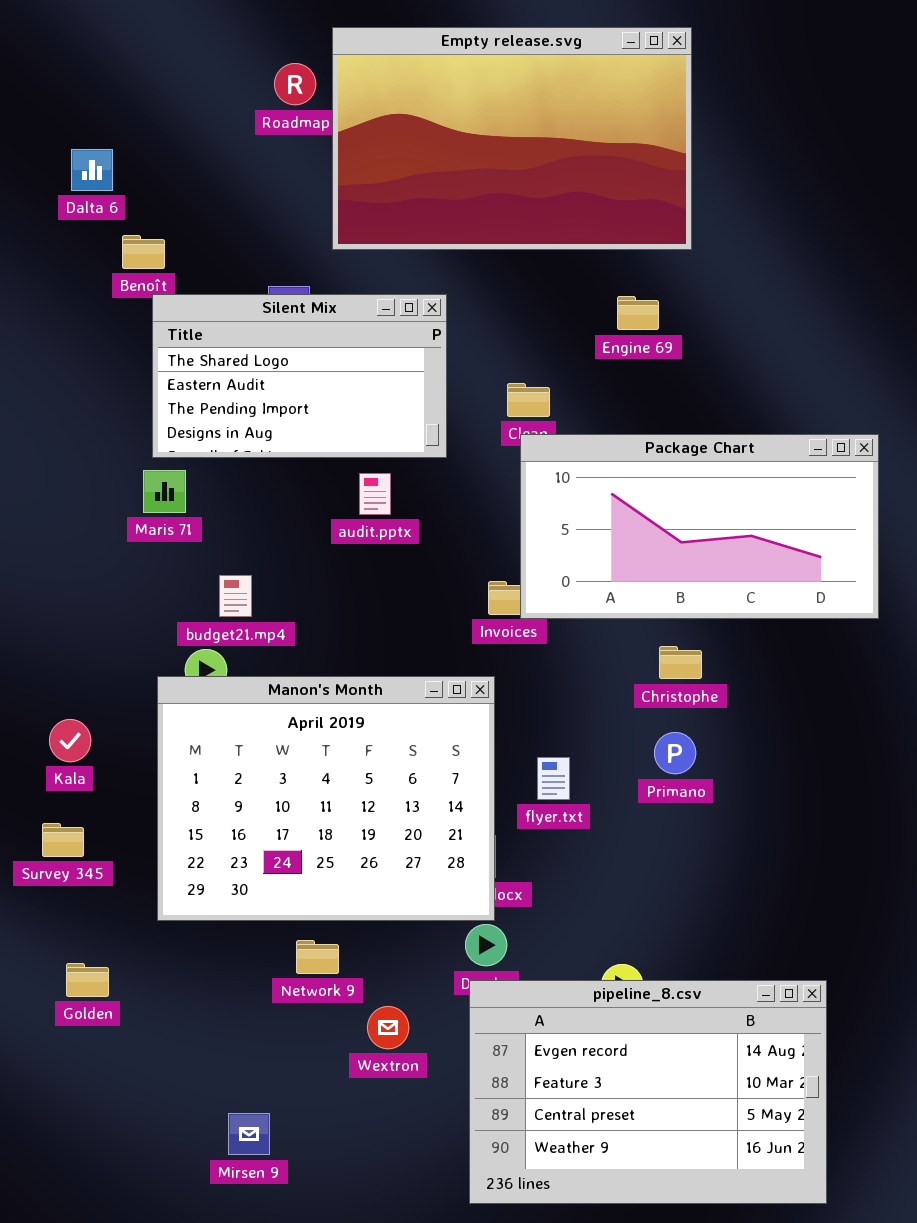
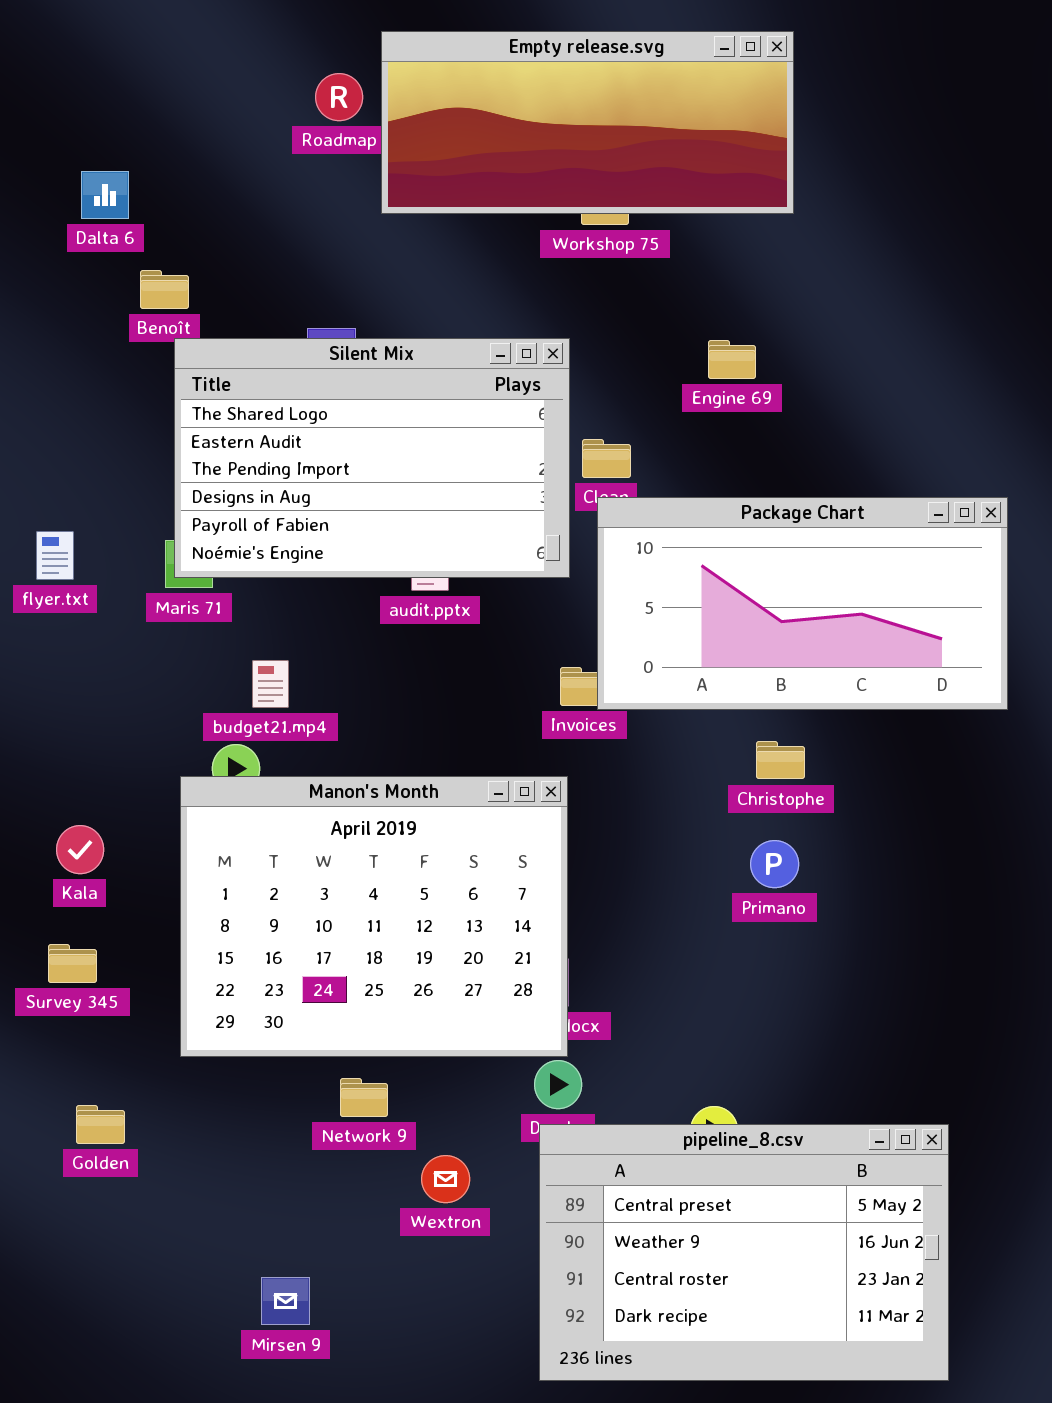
Empty release.svg: [332,27,692,250] -> [381,31,794,214], resized
Silent Mix: [152,294,447,458] -> [174,338,570,578], resized
flyer.txt: [537,757,570,800] -> [36,531,74,580], moved
pipeline_8.csv: [469,980,827,1204] -> [539,1124,949,1381], scrolled down 2 rows

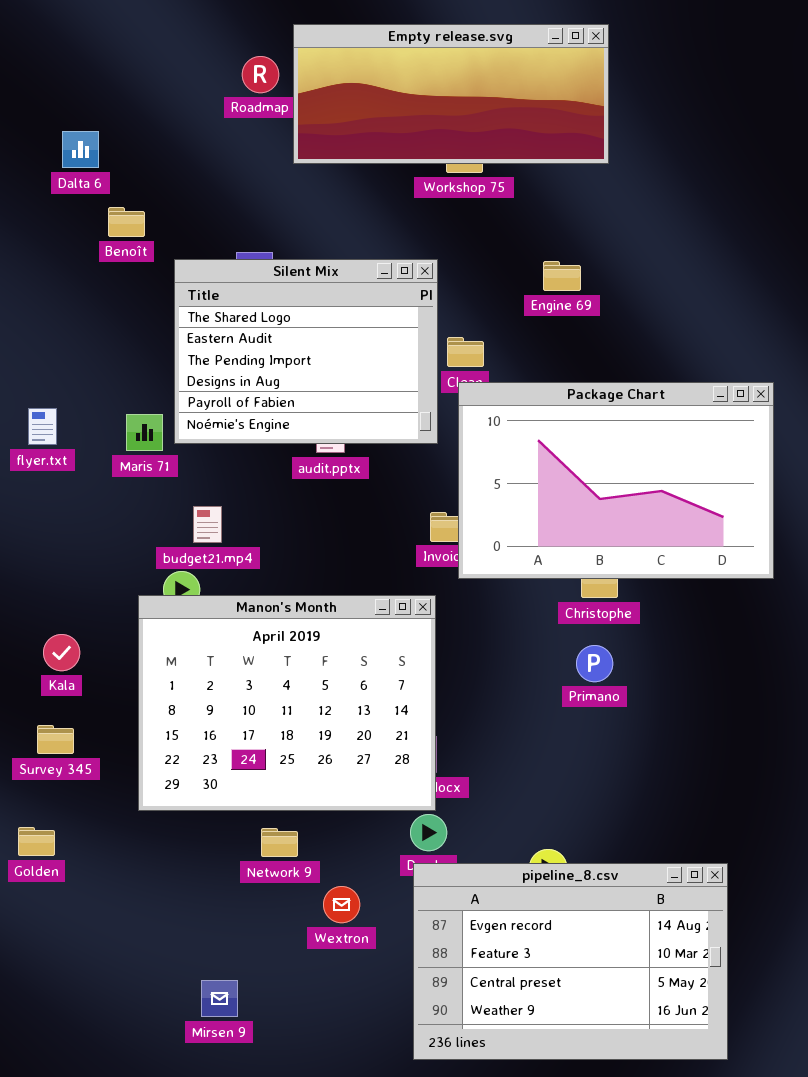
Silent Mix: [174,338,570,578] -> [174,259,438,444], resized
Package Chart: [597,497,1008,710] -> [458,382,774,579], resized
Golden: [76,1105,125,1144] -> [18,827,55,856], moved
pipeline_8.csv: [539,1124,949,1381] -> [413,863,728,1060], scrolled up 2 rows

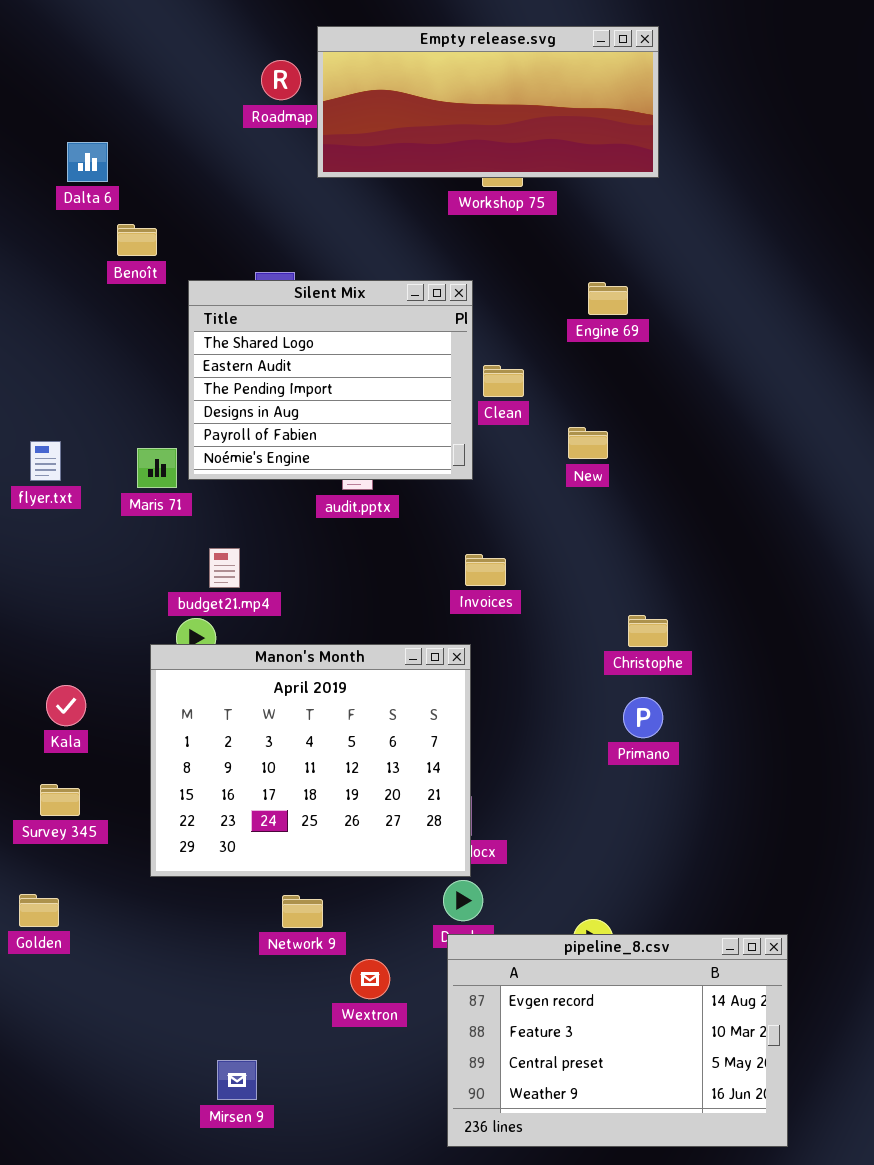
Package Chart: [458,382,774,579] -> none, closed

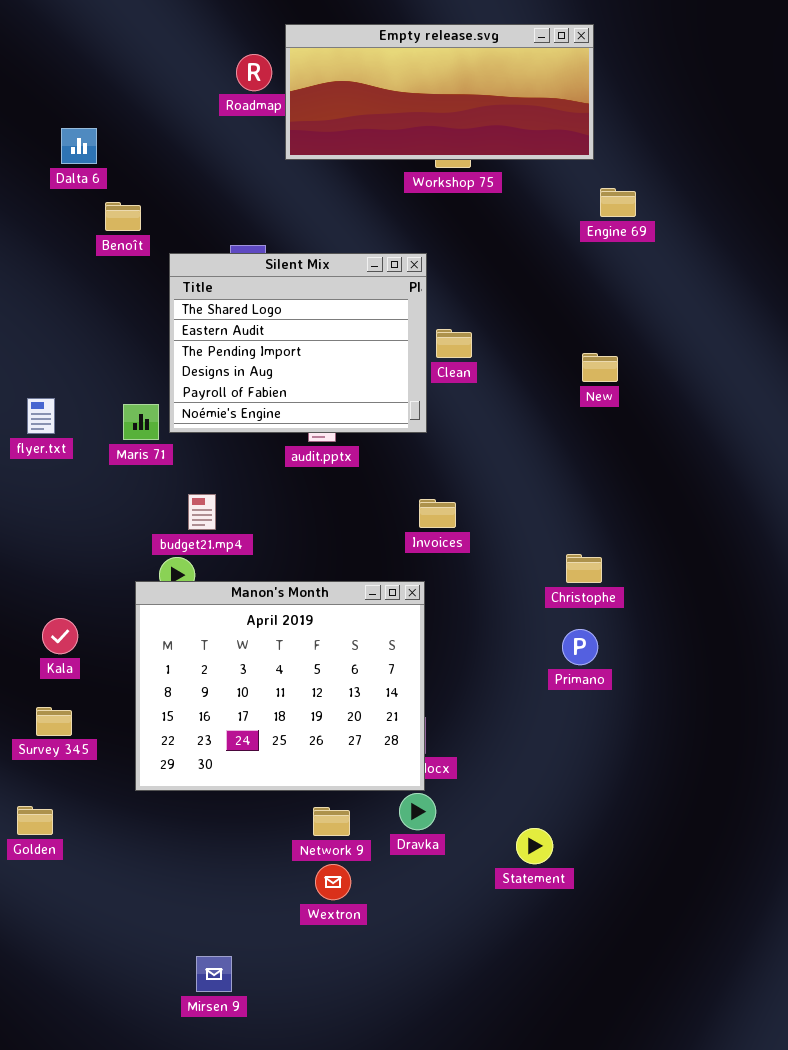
Engine 69: [588,282,628,315] -> [600,188,636,217], moved
New: [568,427,608,459] -> [582,353,618,382], moved
Network 9: [282,895,323,928] -> [313,807,350,836], moved
pipeline_8.csv: [447,934,788,1147] -> none, closed

